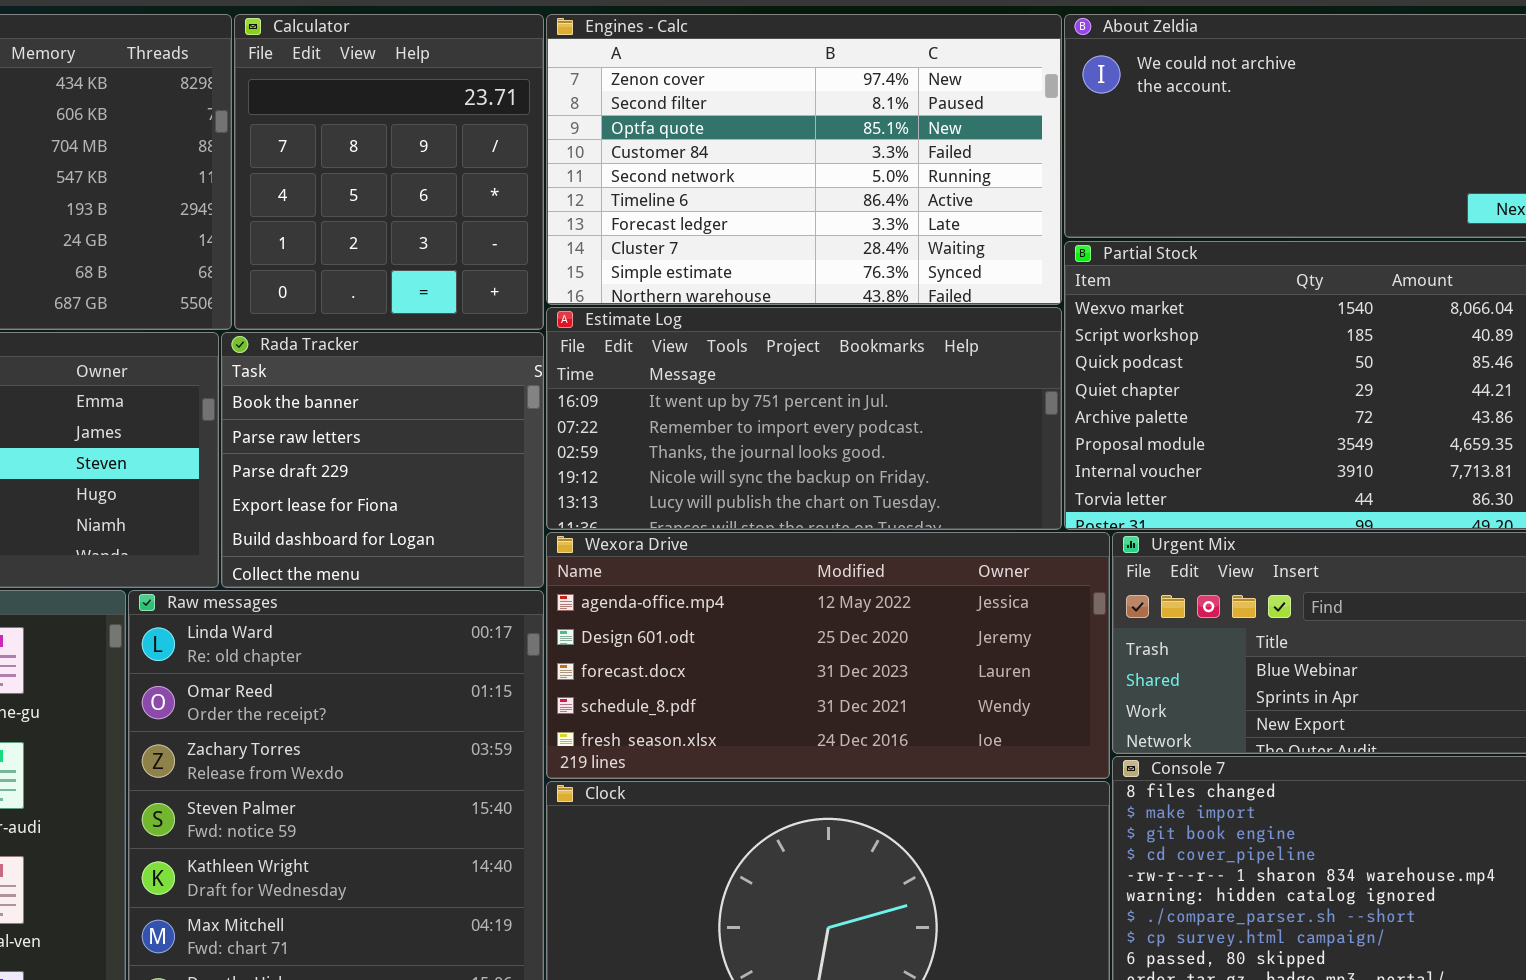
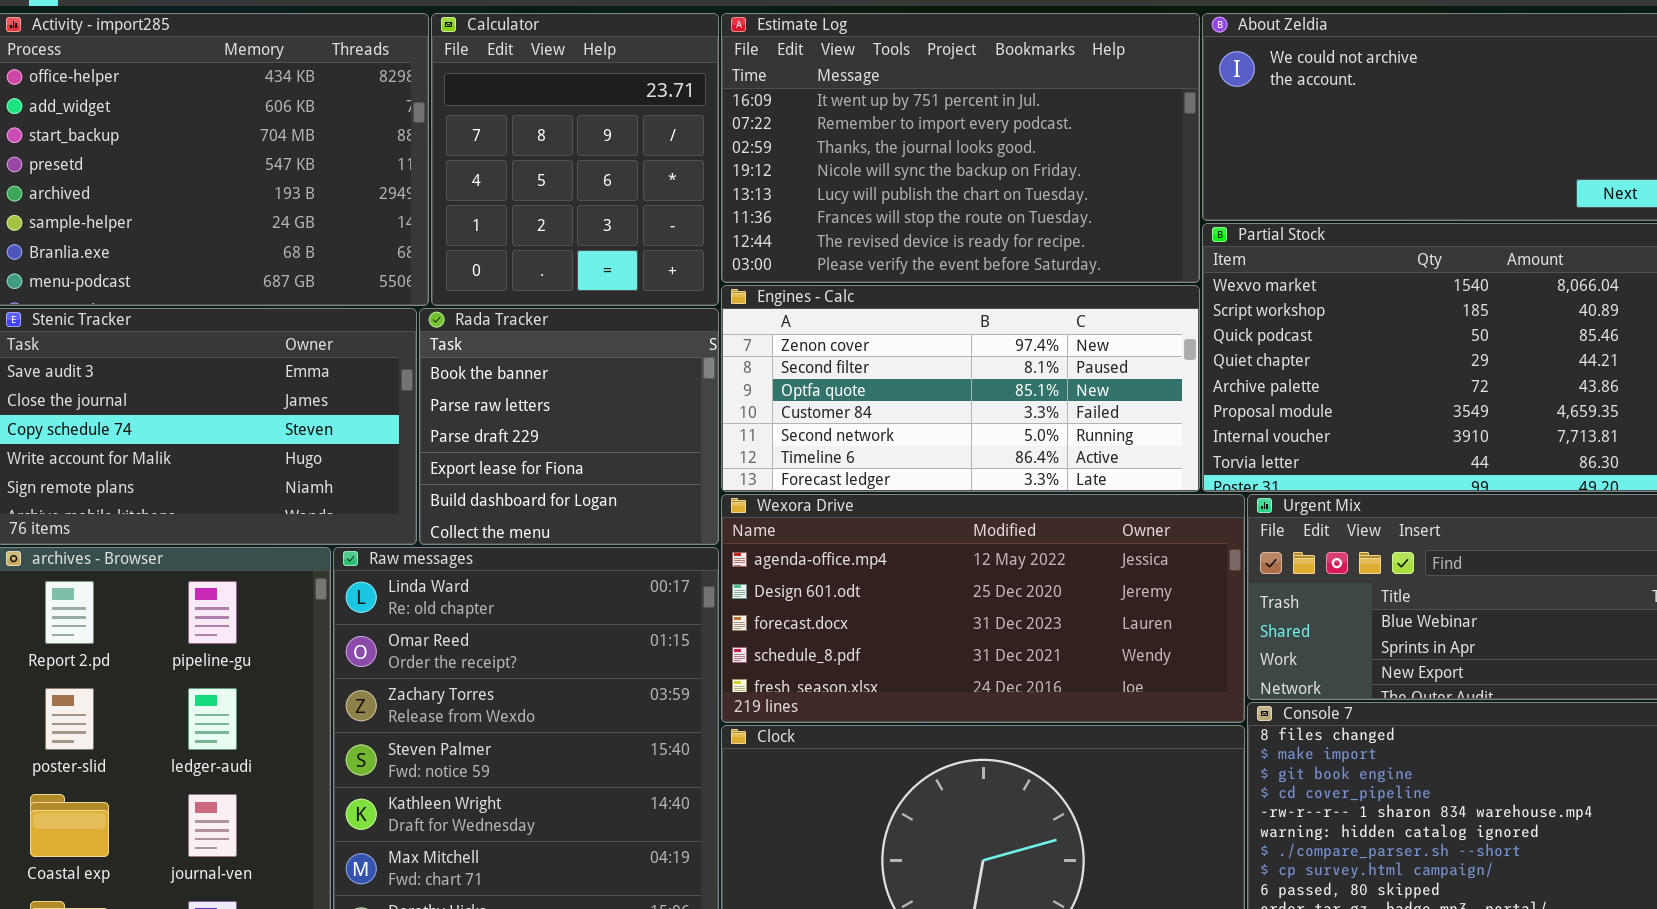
Engines - Calc: [546,14,1062,305] -> [721,285,1200,492], moved, resized
Estimate Log: [546,307,1062,530] -> [721,13,1200,283], moved, resized

